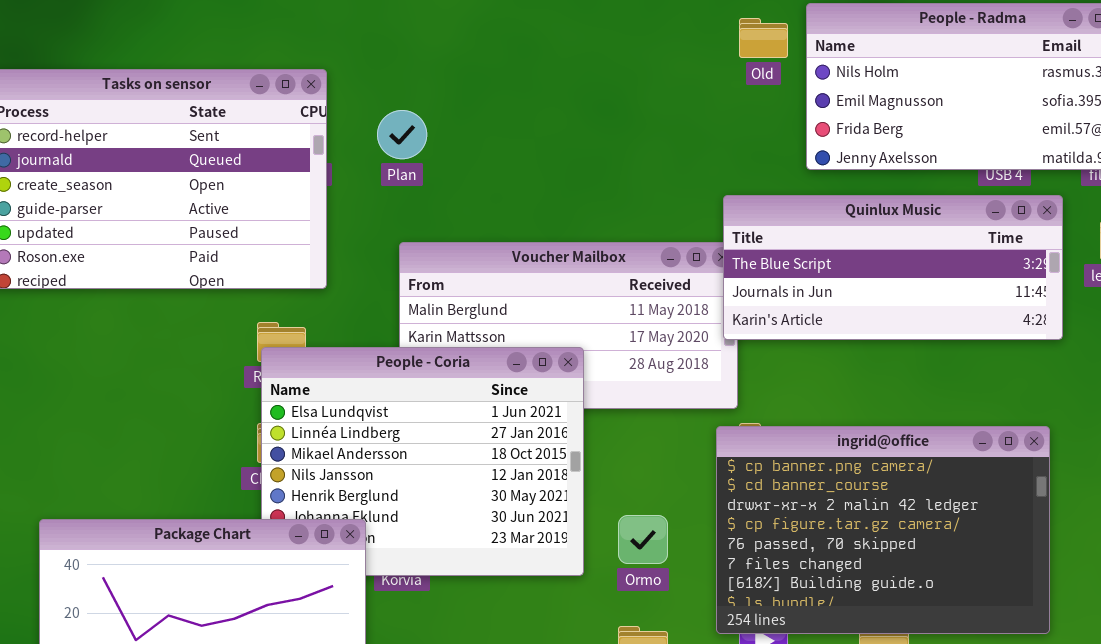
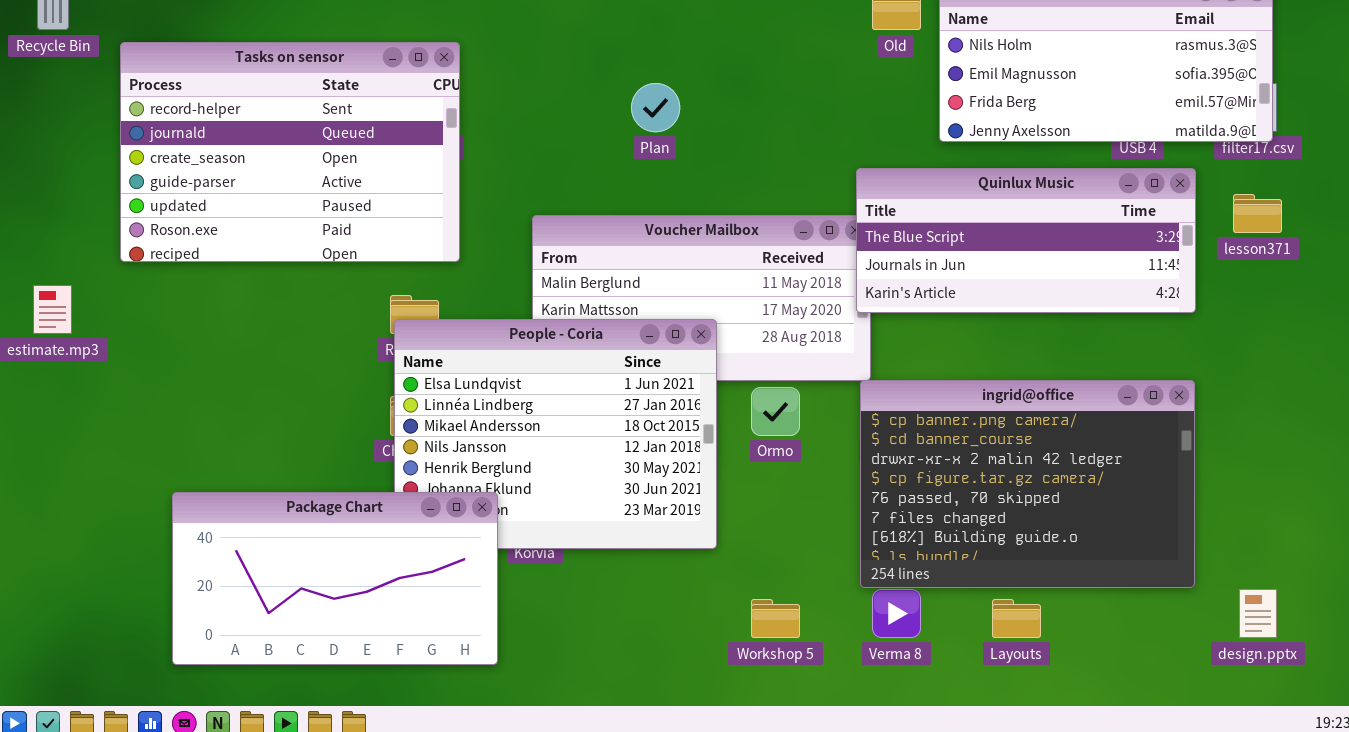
Plan: [377,110,427,159] -> [631,83,680,132], moved
ingrid@office: [716,426,1050,634] -> [860,380,1195,588], moved
Ormo: [618,515,668,564] -> [751,387,800,436], moved

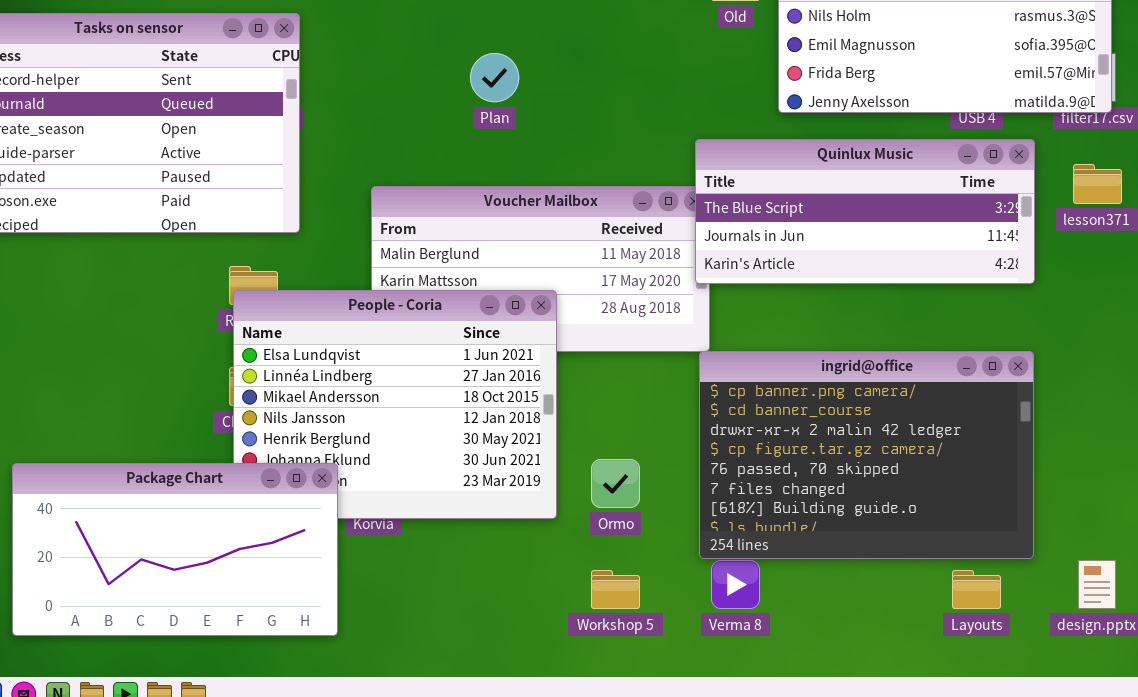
Ormo: [751,387,800,436] -> [591,459,640,508], moved
Layouts: [992,599,1041,638] -> [952,570,1001,609], moved

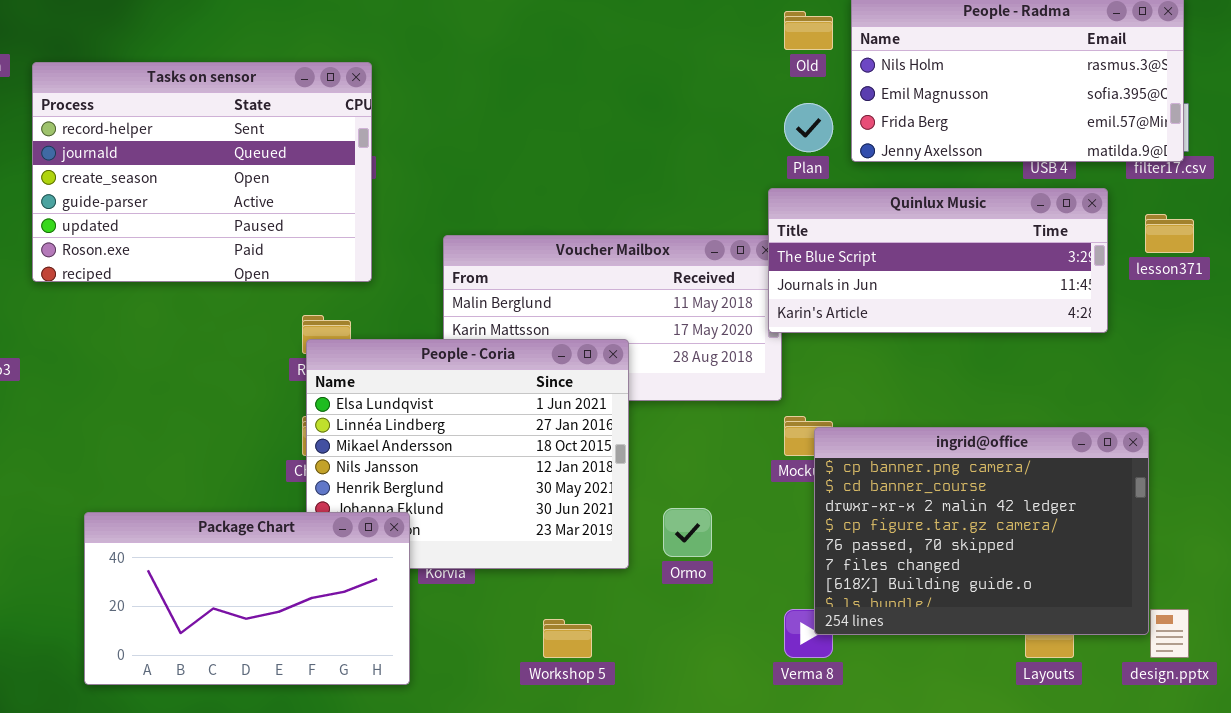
Plan: [470,53,519,102] -> [784,103,833,152], moved
ingrid@office: [699,351,1034,559] -> [814,427,1149,635], moved
Workshop 5: [591,570,640,609] -> [543,619,592,658], moved

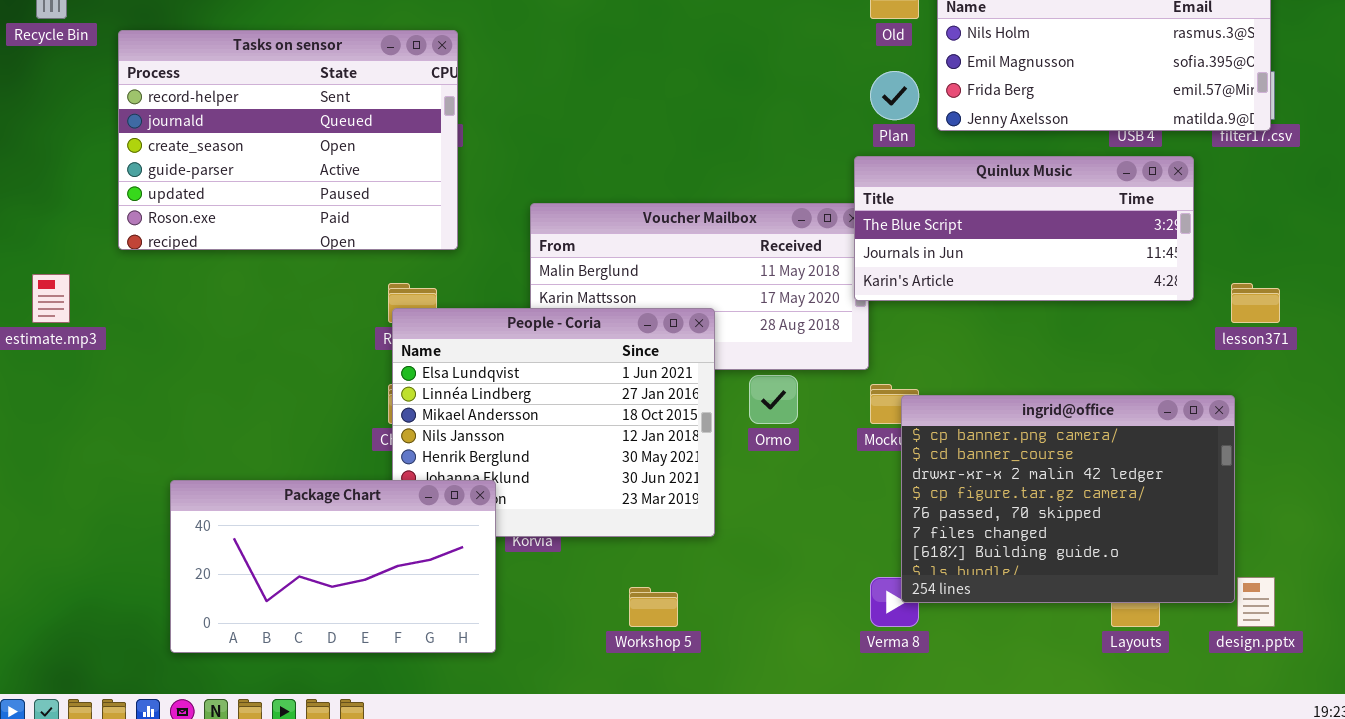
lesson371: [1145,214,1194,253] -> [1231,283,1280,323], moved
Ormo: [663,508,712,557] -> [749,375,798,424], moved

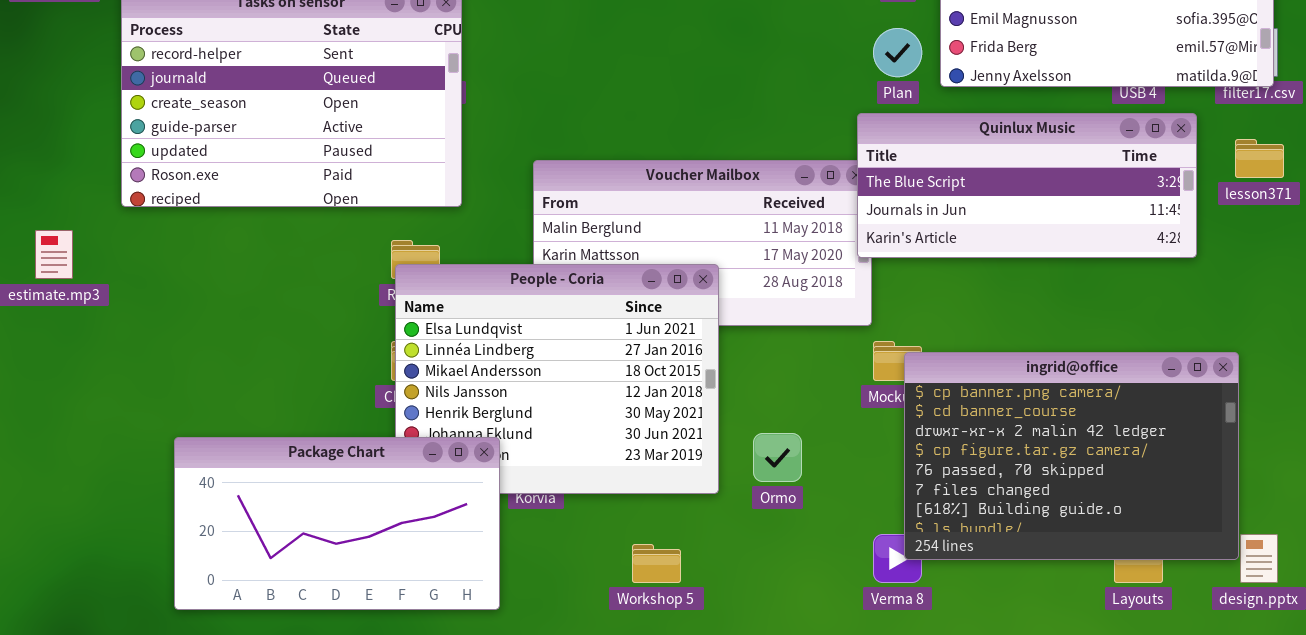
lesson371: [1231,283,1280,323] -> [1235,139,1284,178], moved
Ormo: [749,375,798,424] -> [753,433,802,482], moved

